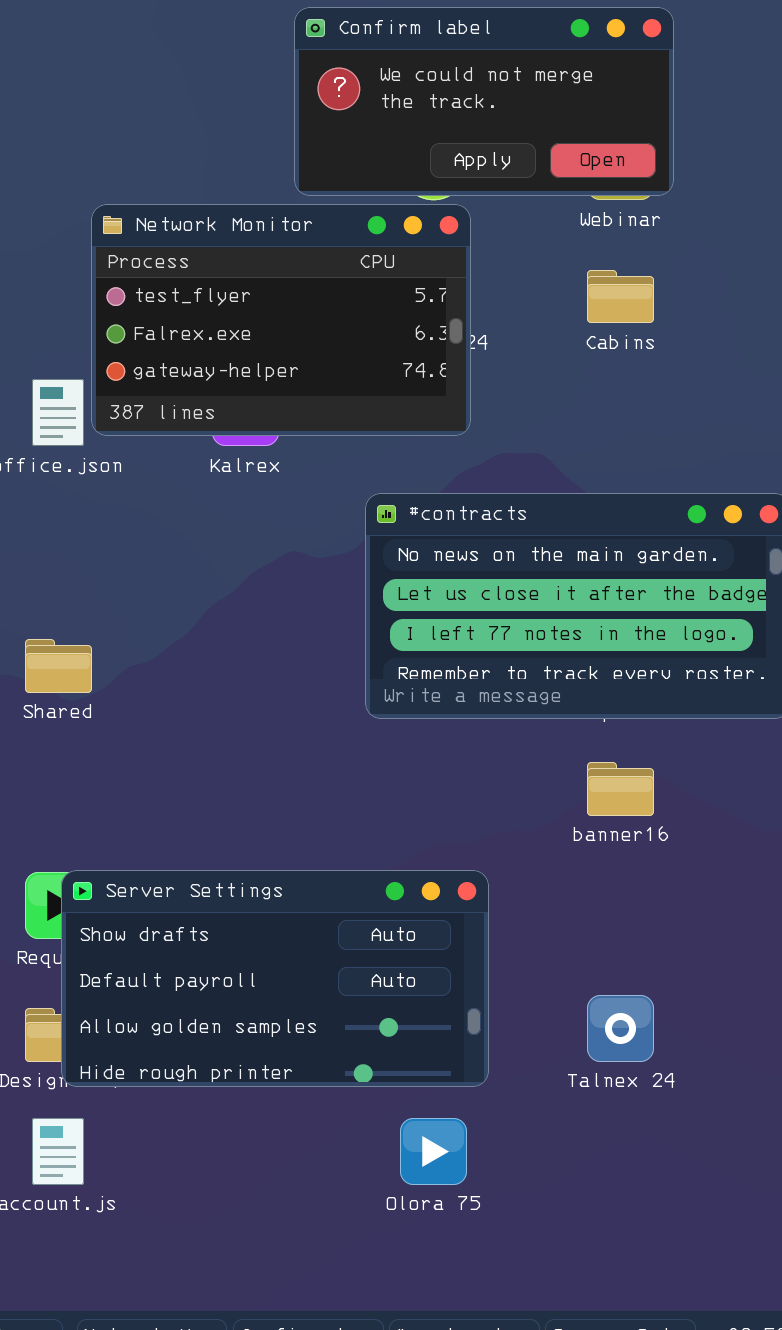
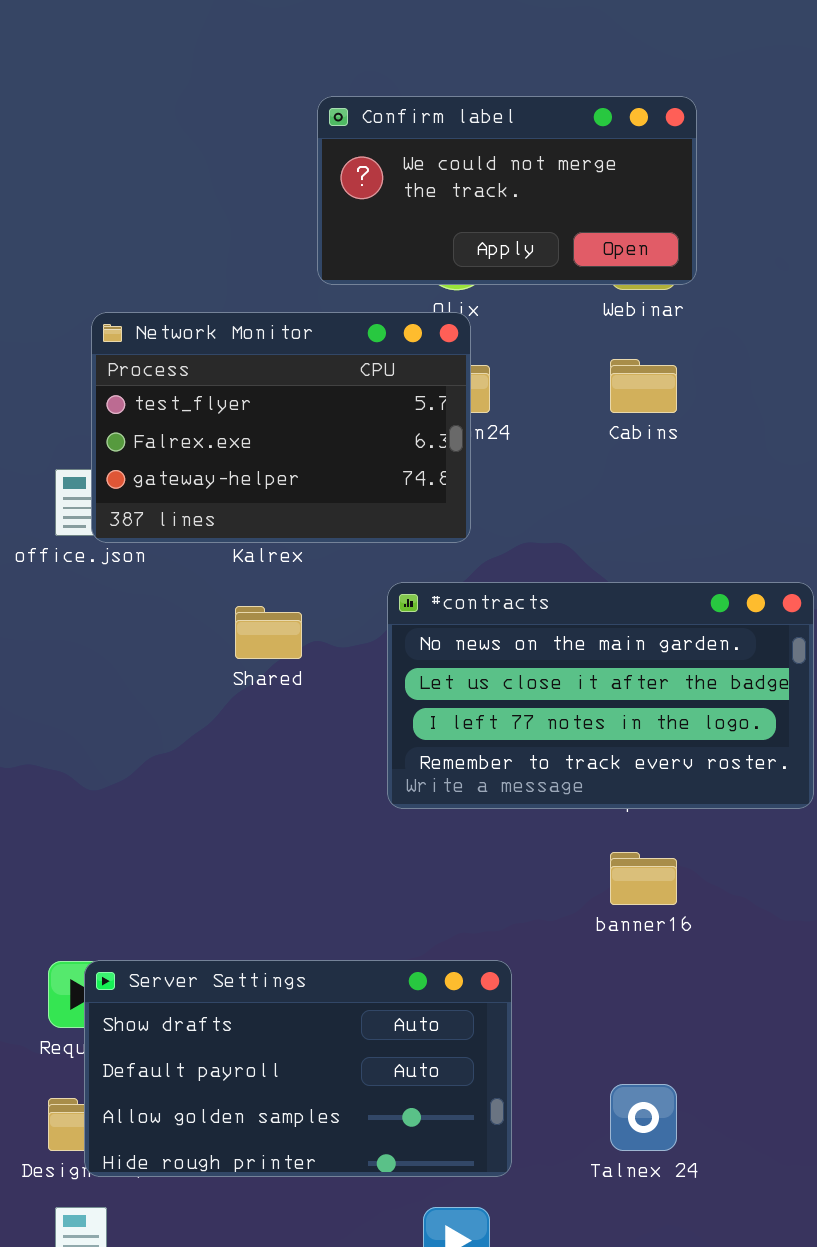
Network Monitor: [91,204,471,436] -> [91,312,471,543], moved
Shared: [25,639,92,693] -> [235,606,302,659], moved

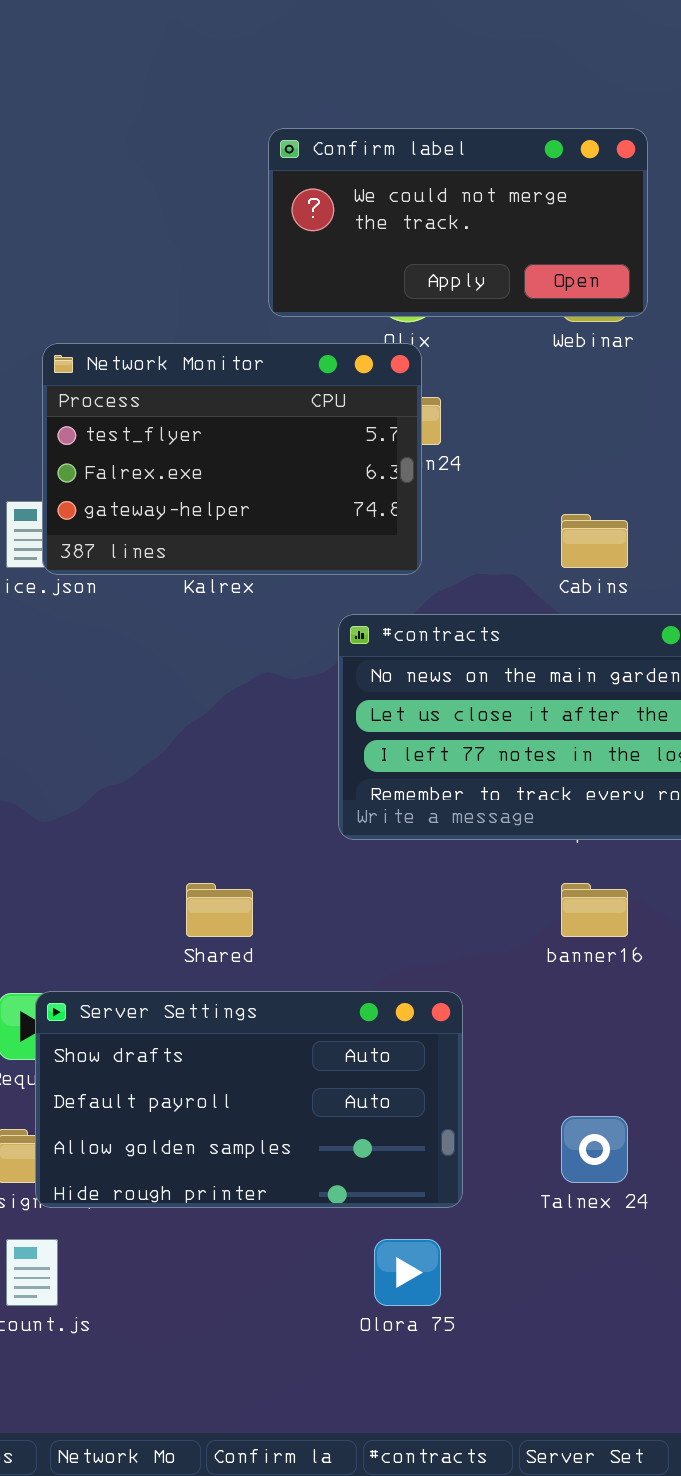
Cabins: [610,359,677,413] -> [561,514,628,568], moved
Shared: [235,606,302,659] -> [186,883,253,937], moved

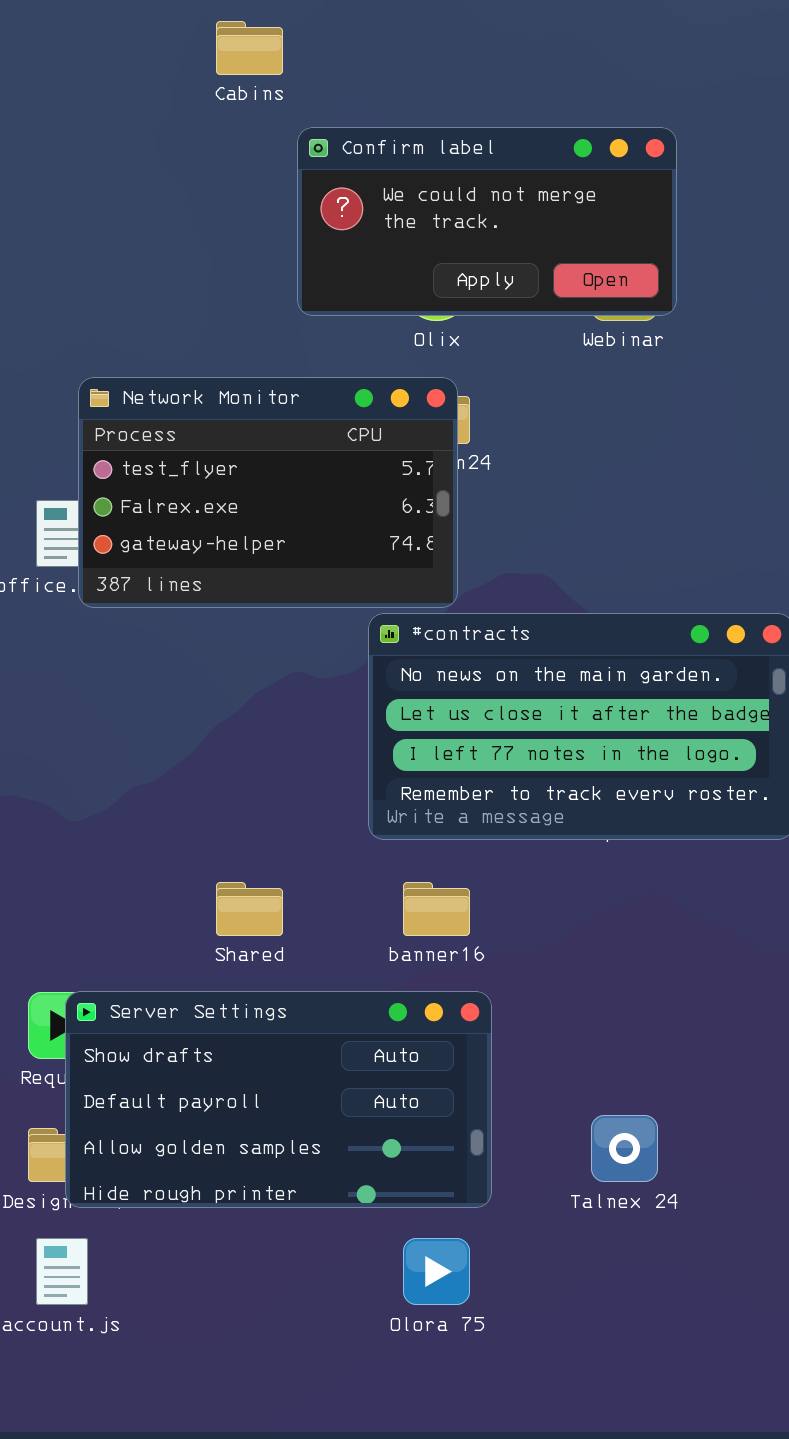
Network Monitor: [42,343,422,575] -> [78,377,458,608], moved
Cabins: [561,514,628,568] -> [216,21,283,75], moved
banner16: [561,883,628,937] -> [403,882,470,936], moved

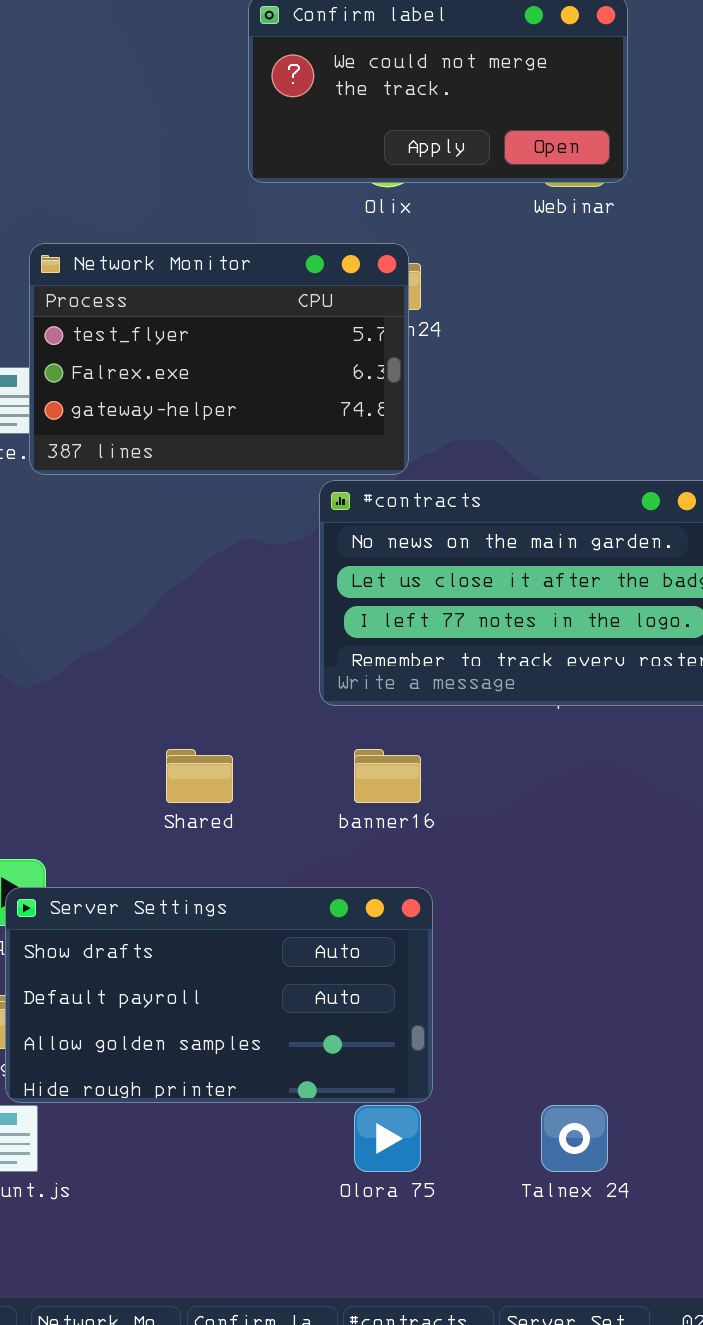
Server Settings: [65,991,492,1208] -> [5,887,433,1103], moved
Talnex 24: [591,1115,658,1182] -> [541,1105,608,1172], moved

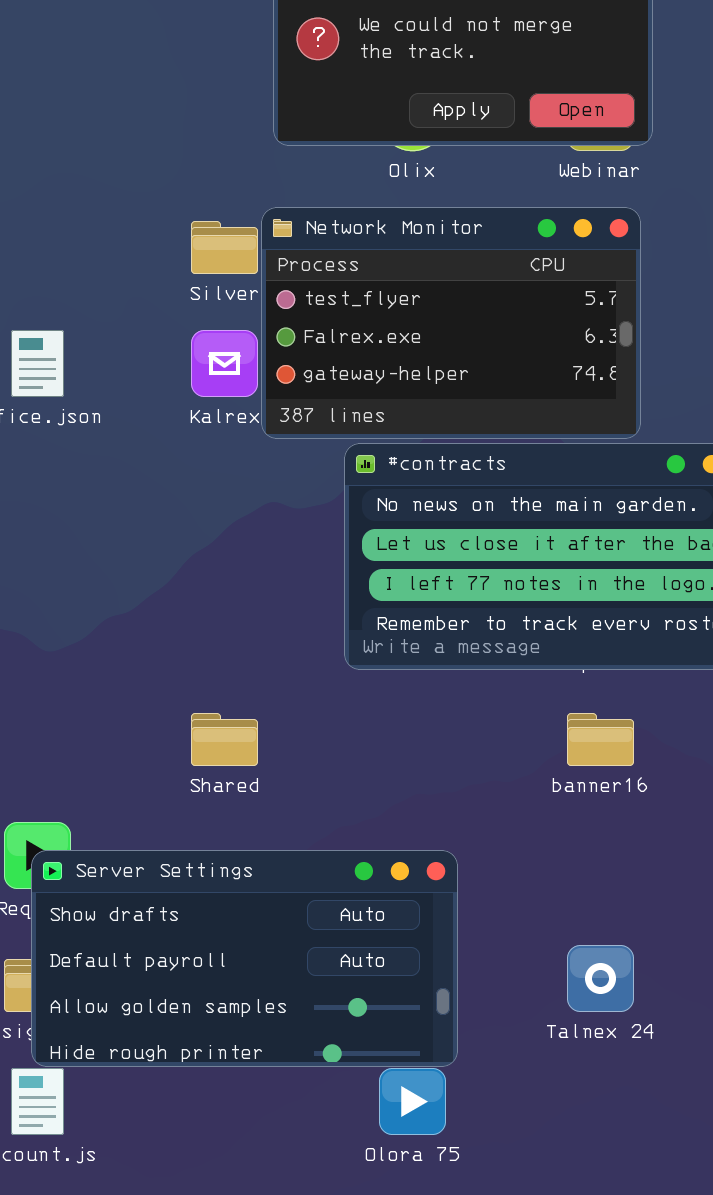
Network Monitor: [29,243,409,475] -> [261,207,641,439], moved
banner16: [354,749,421,803] -> [567,713,634,766], moved
Talnex 24: [541,1105,608,1172] -> [567,945,634,1012], moved

